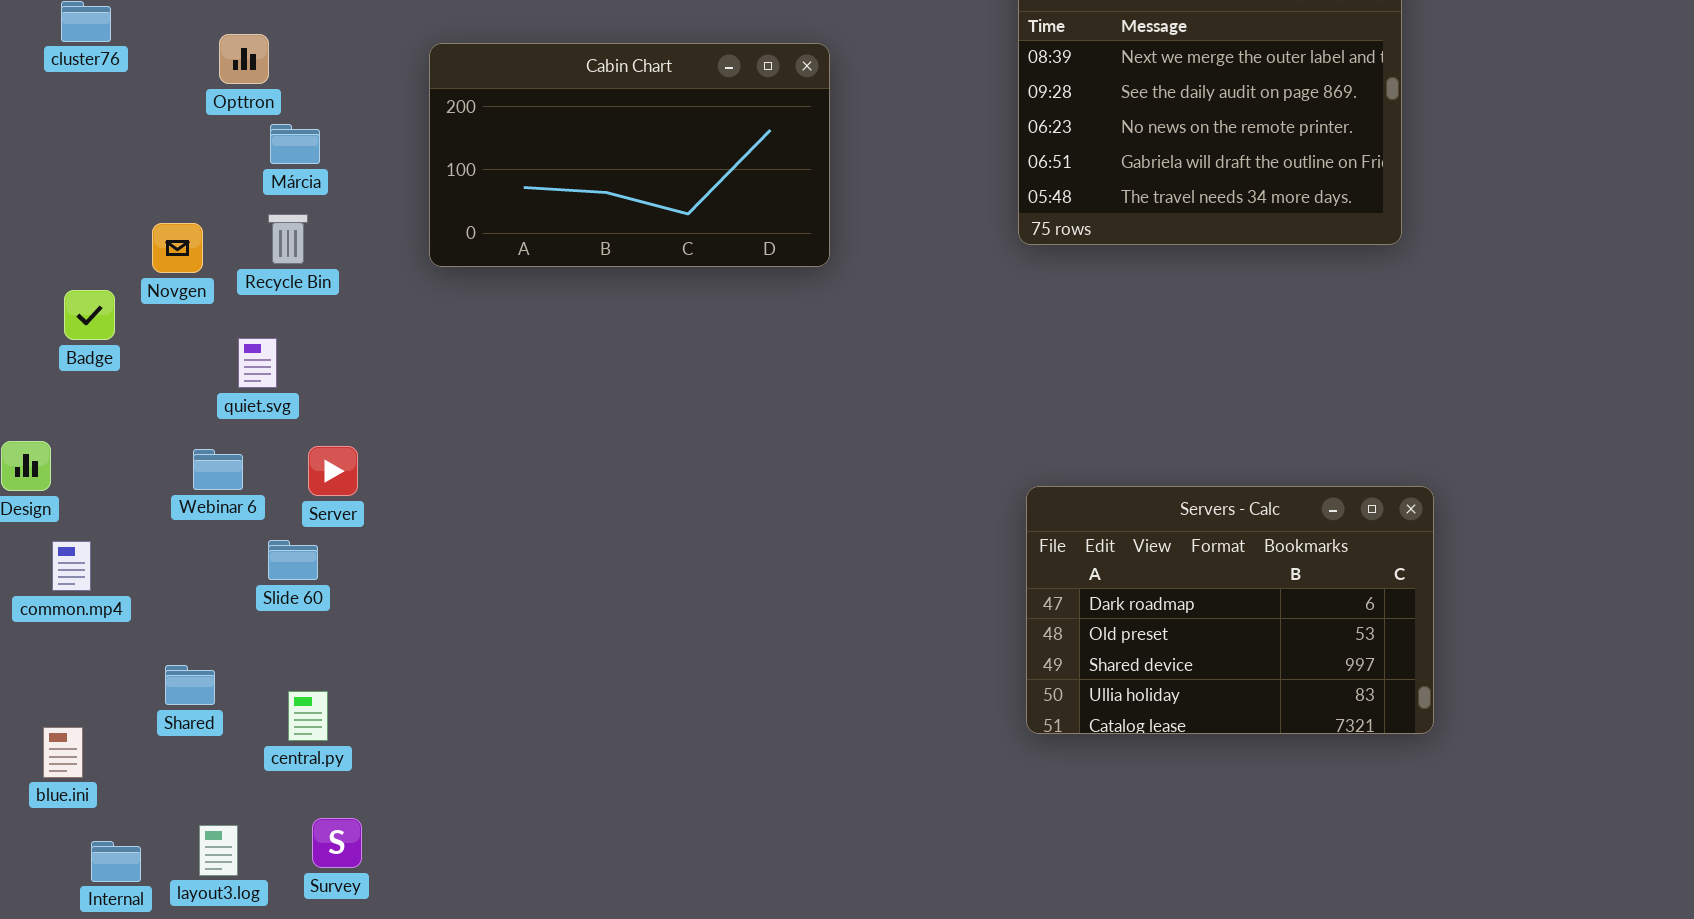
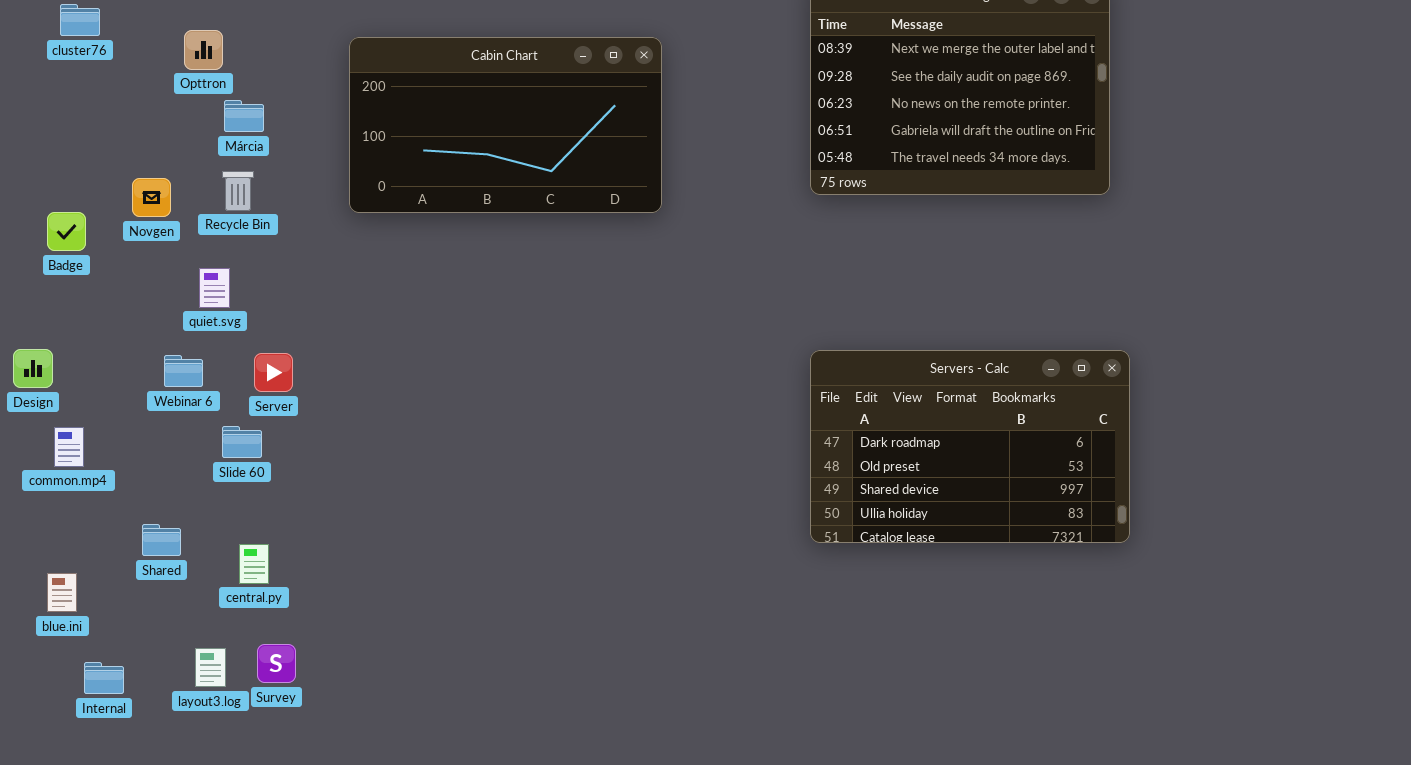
Badge: [64,290,115,340] -> [47,212,86,251], moved
Servers - Calc: [1026,486,1434,734] -> [810,350,1130,543], moved
layout3.log: [199,825,238,876] -> [195,648,226,687], moved

